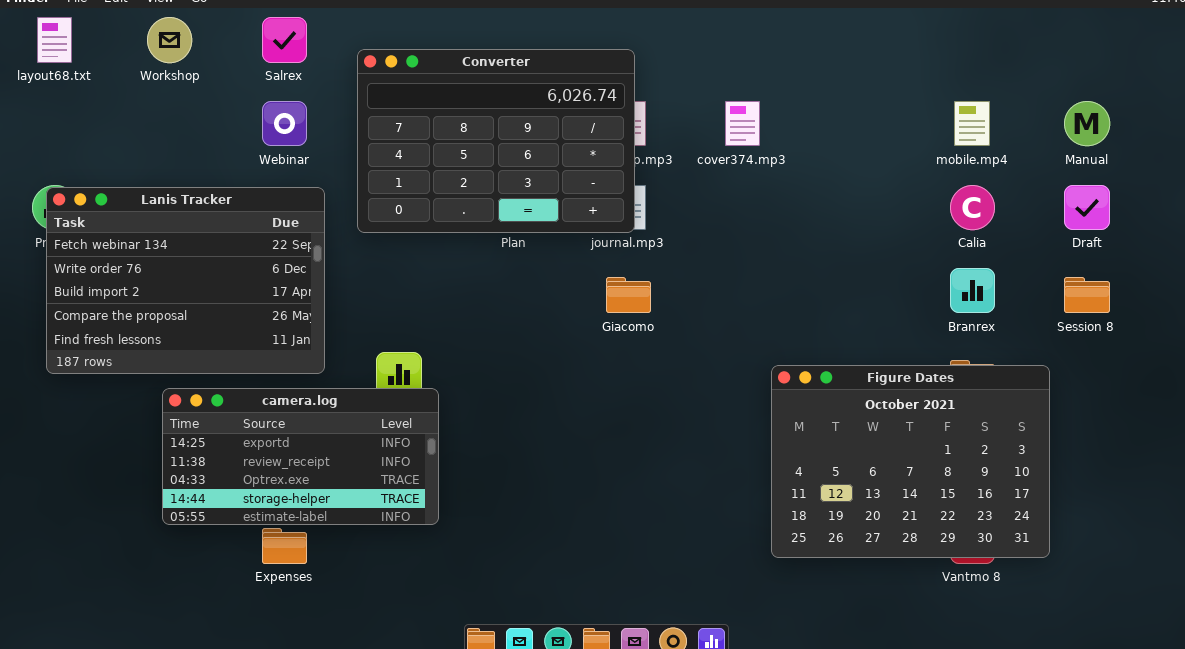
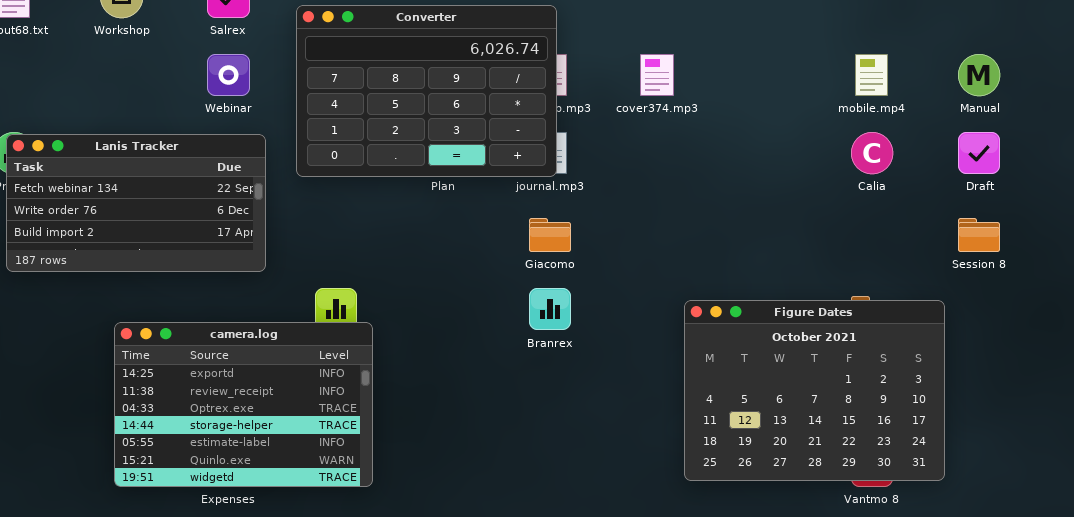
Lanis Tracker: [46,187,325,374] -> [6,134,266,272], resized
Branrex: [950,268,995,313] -> [529,288,571,330], moved
camera.log: [162,388,439,525] -> [114,322,373,487], resized

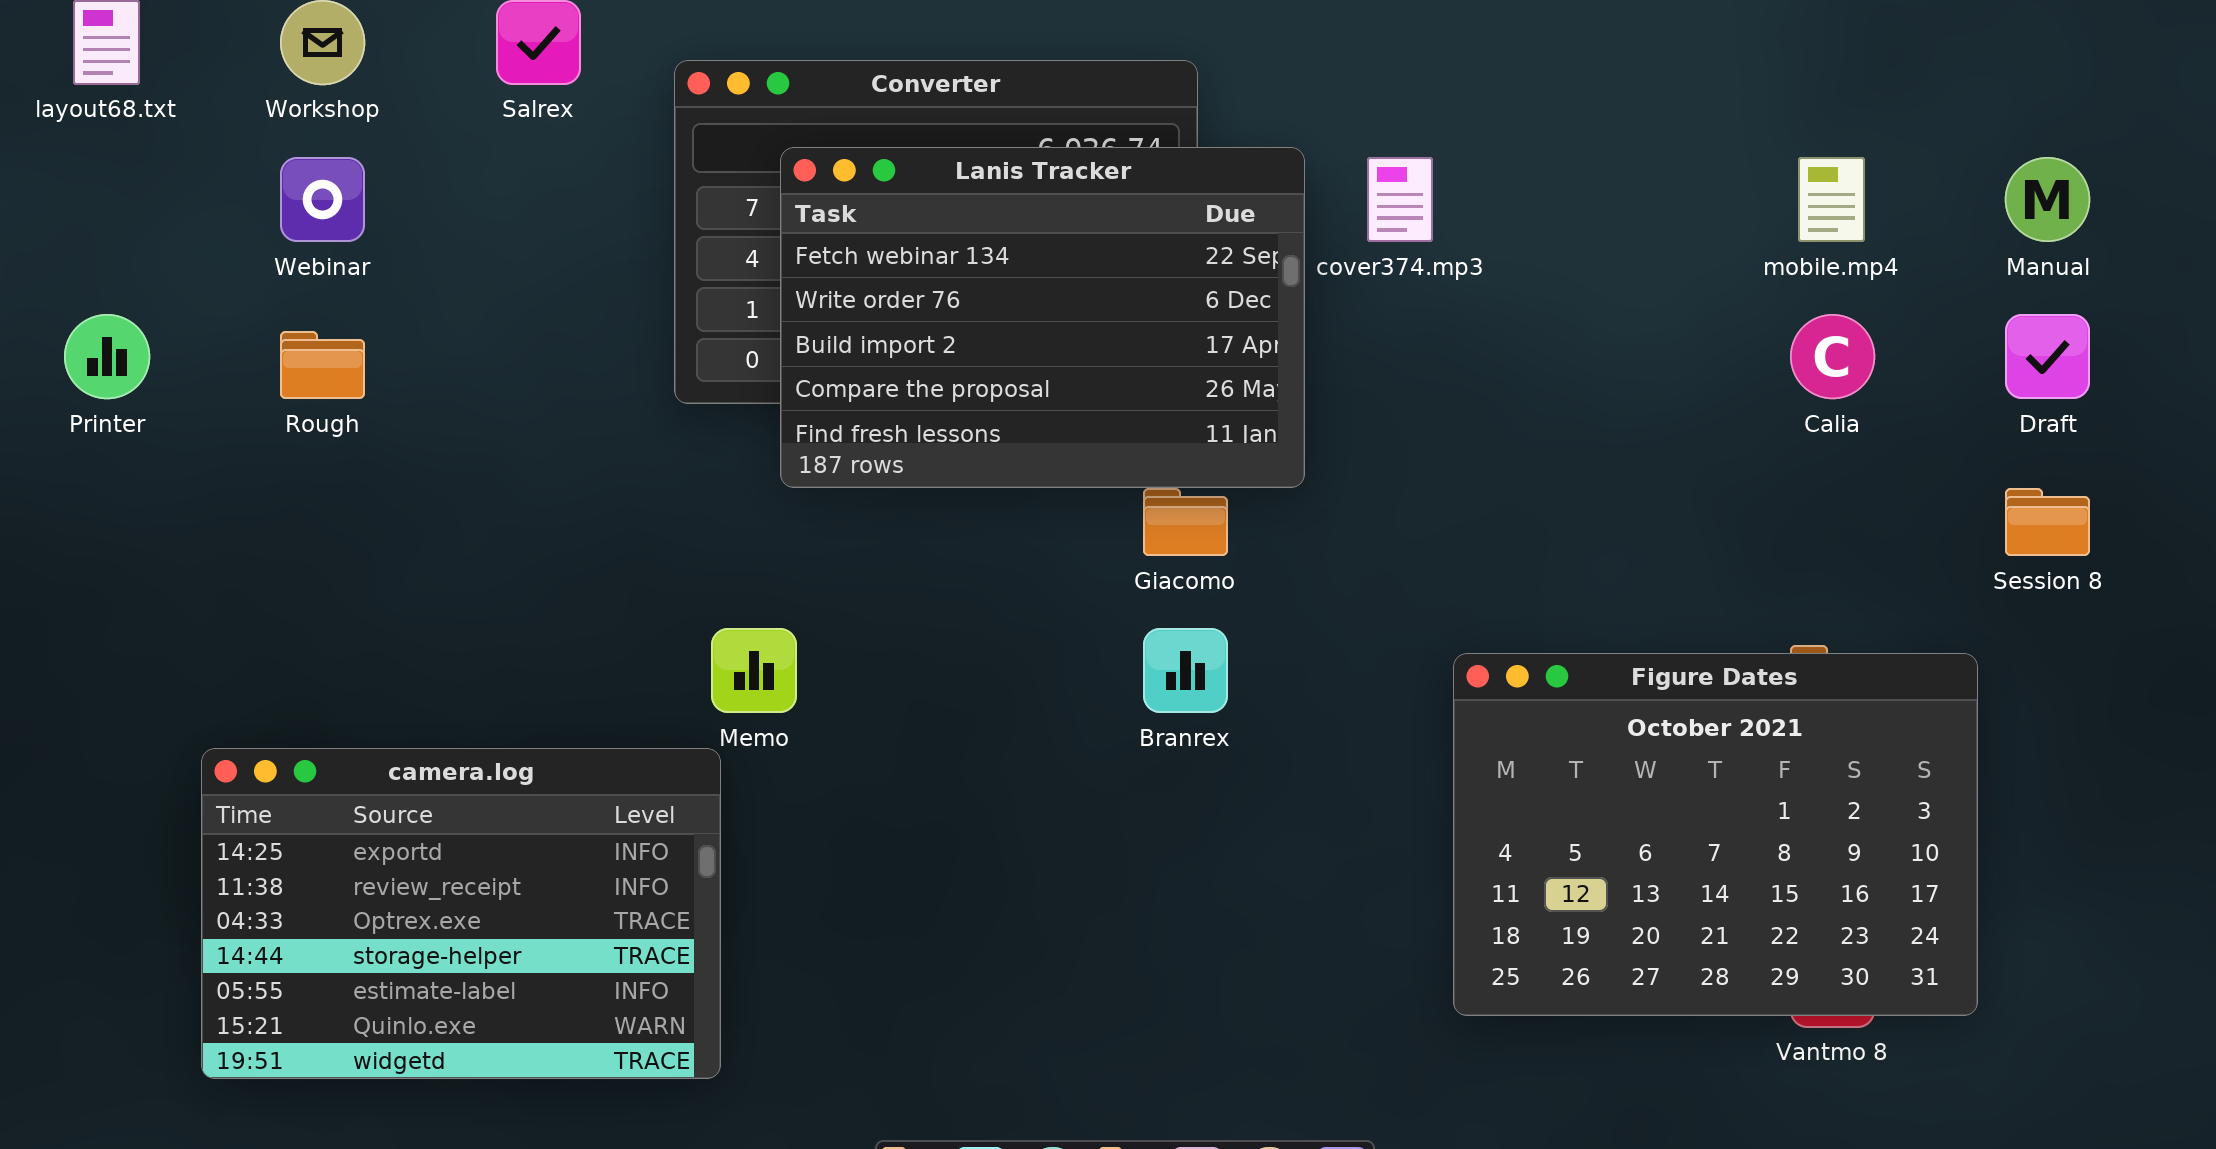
Webinar: [207,54,250,96] -> [280,157,365,242], moved
Lanis Tracker: [6,134,266,272] -> [780,147,1305,488], moved, resized
camera.log: [114,322,373,487] -> [201,748,721,1079], moved

